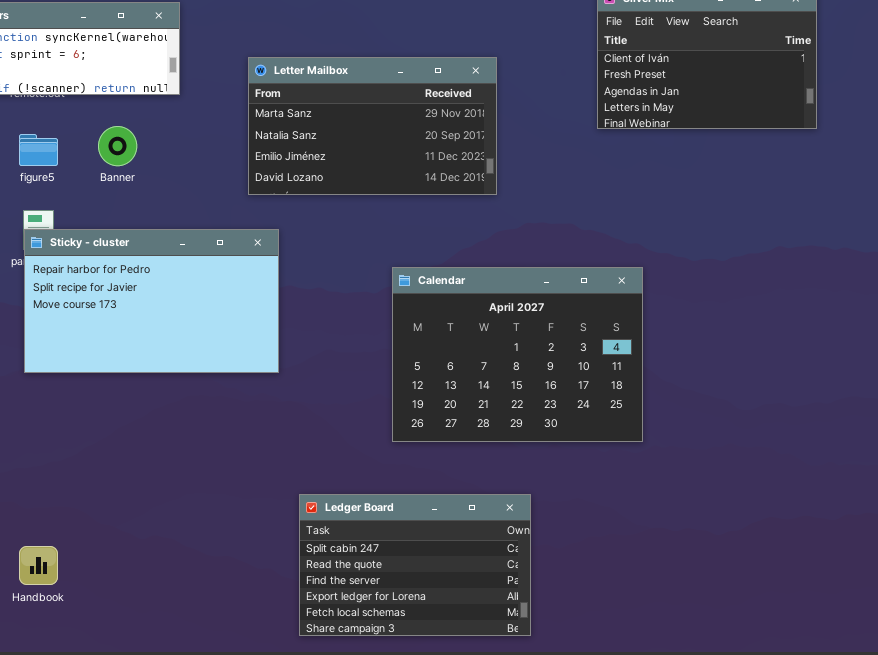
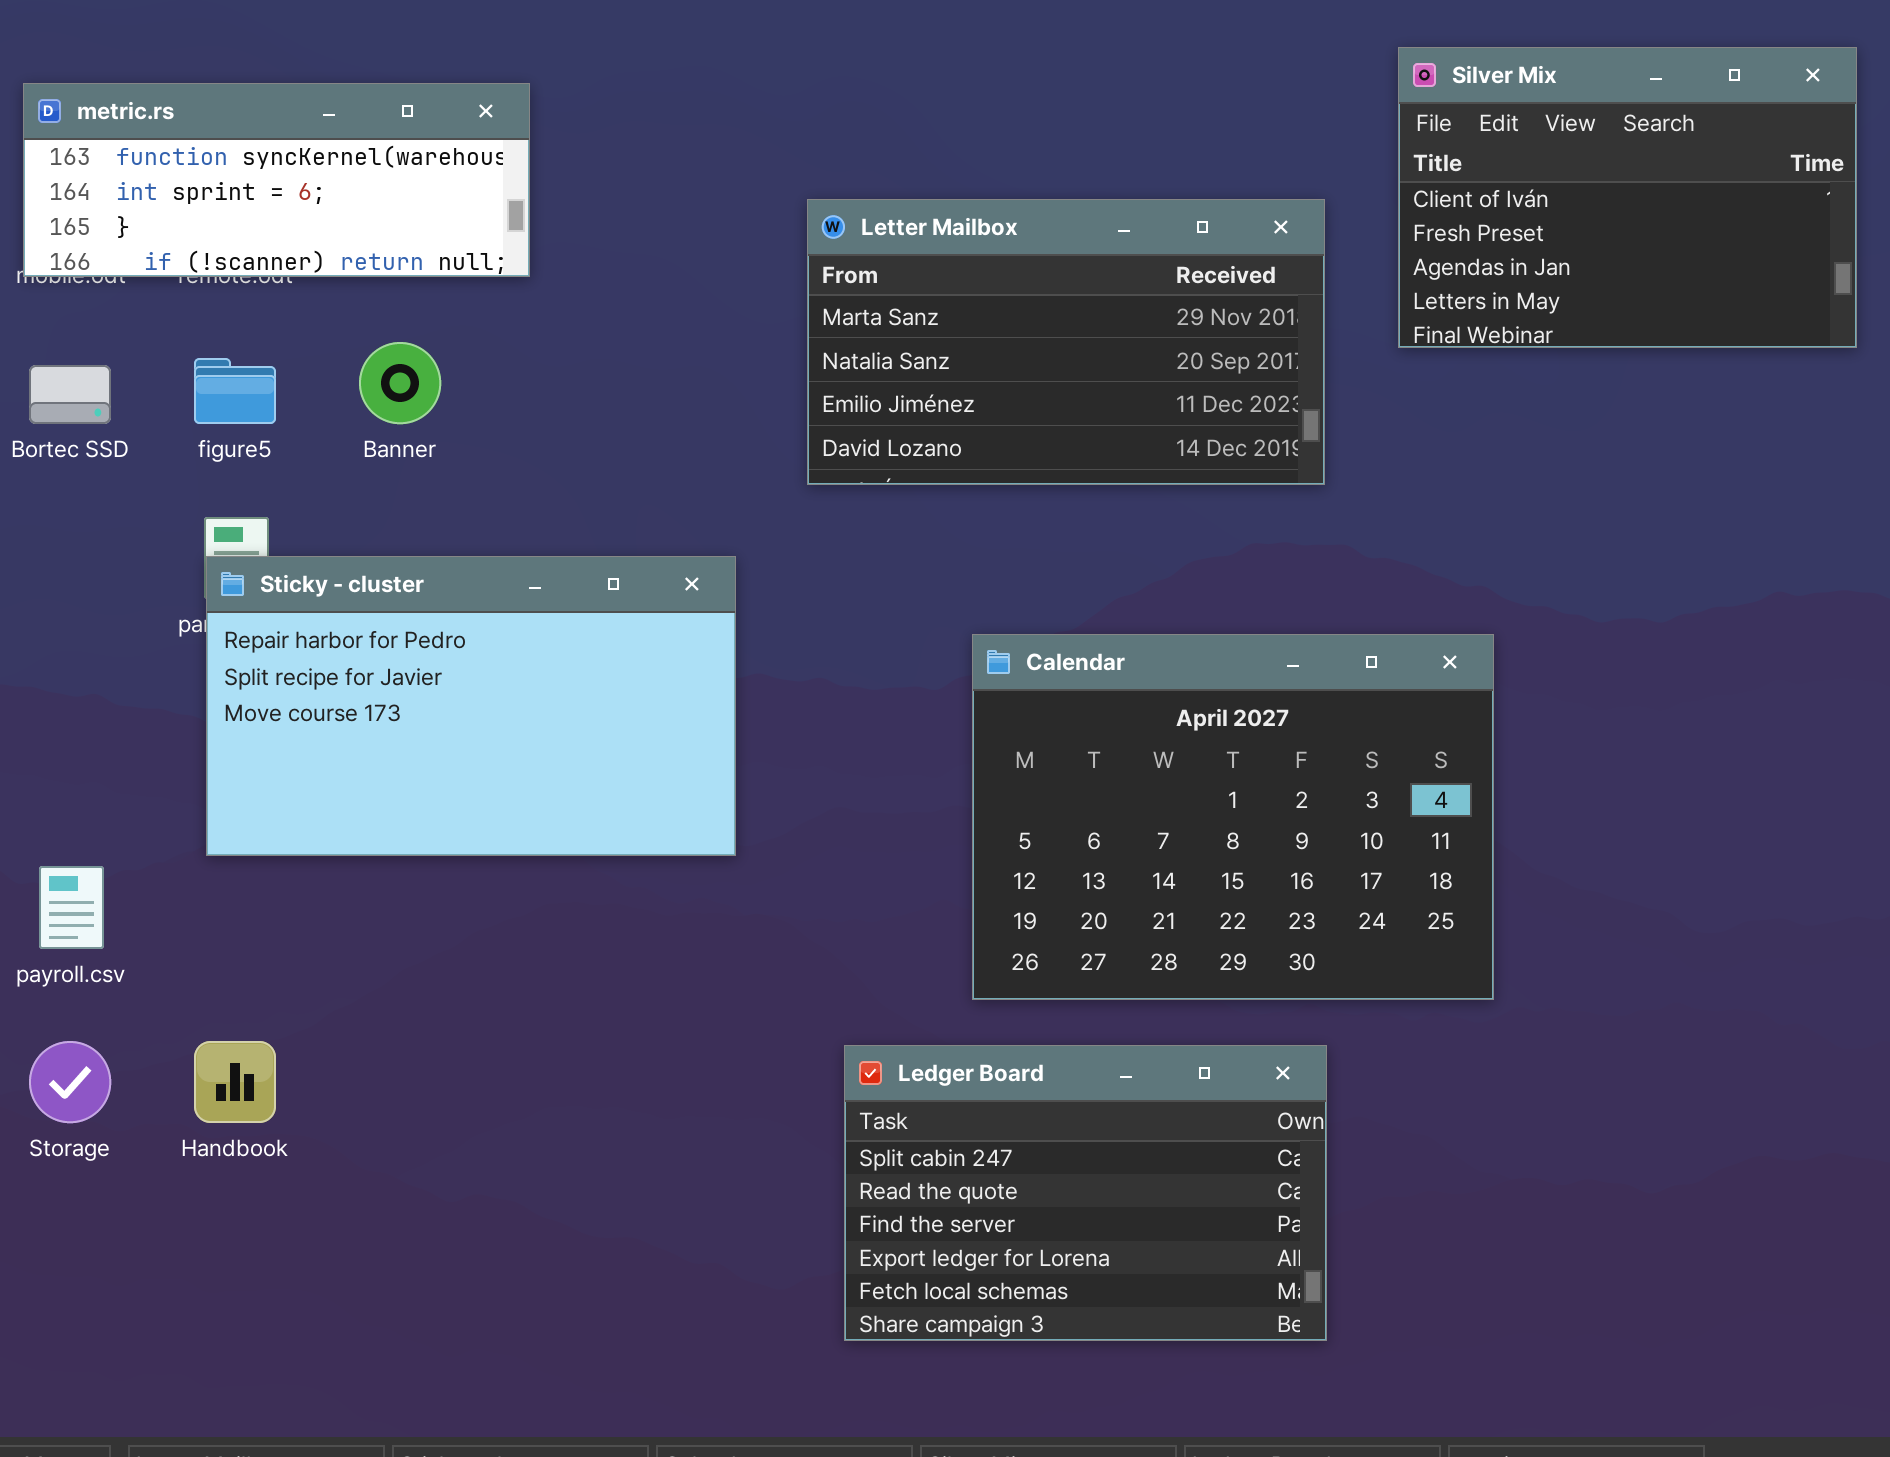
Letter Mailbox: [248,57,497,195] -> [807,199,1325,485], moved
Ledger Board: [299,494,531,636] -> [844,1045,1327,1341], moved
Handbook: [19,546,58,585] -> [194,1041,276,1123], moved

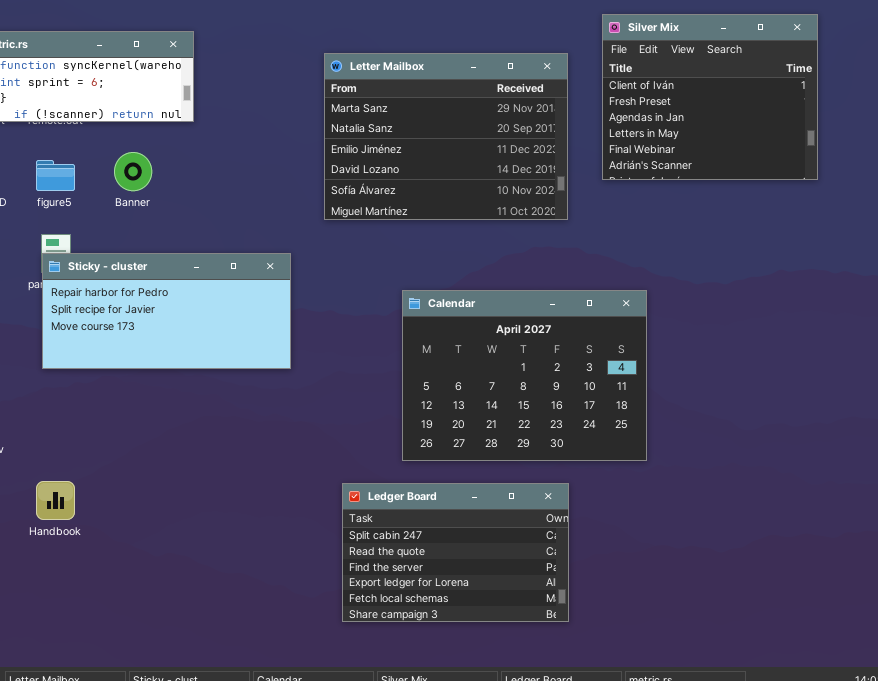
Silver Mix: [1398,47,1857,348] -> [602,14,818,180], resized
Letter Mailbox: [807,199,1325,485] -> [324,53,568,220], resized
Sticky - cluster: [206,556,736,856] -> [42,253,291,369], resized

